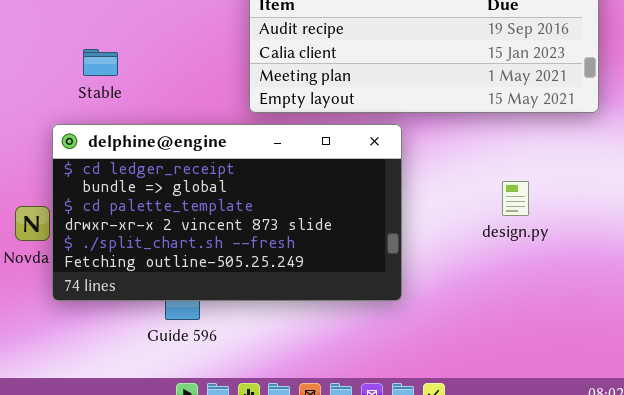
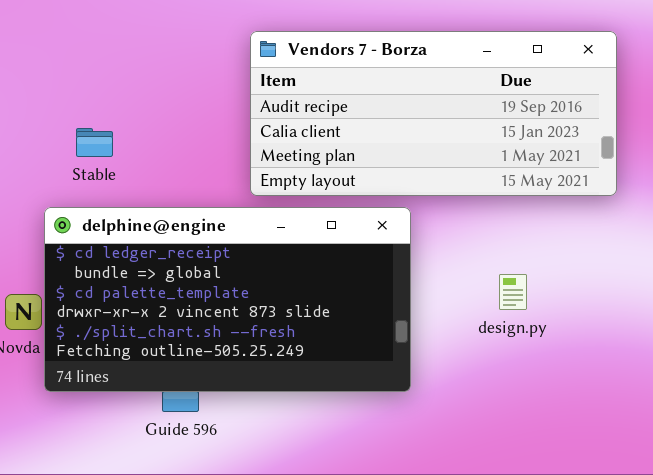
design.py: [502,181,529,216] -> [499,274,527,310], moved

